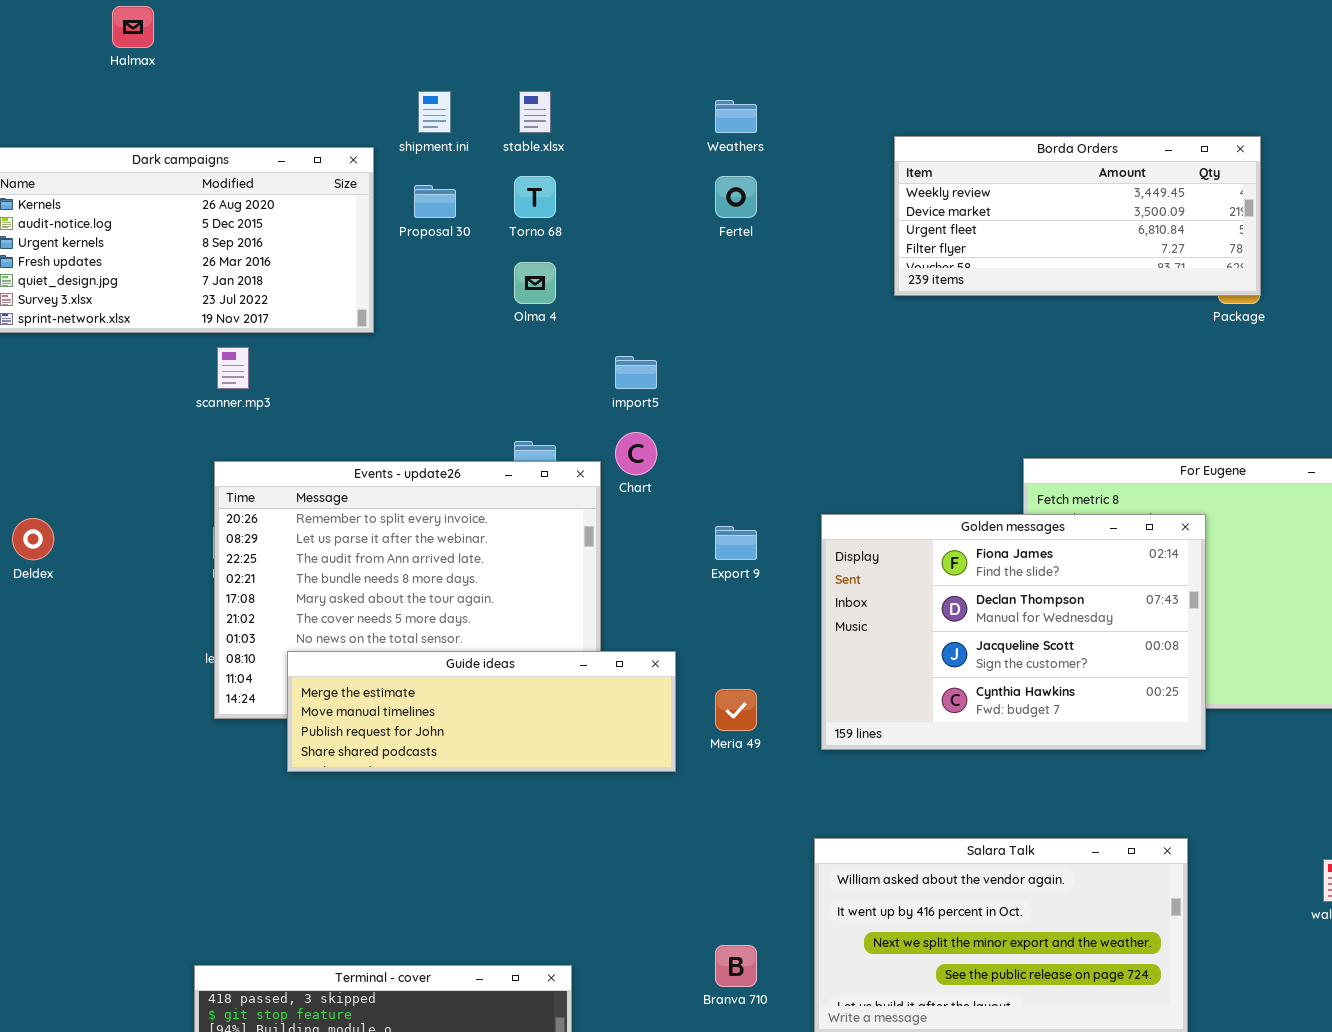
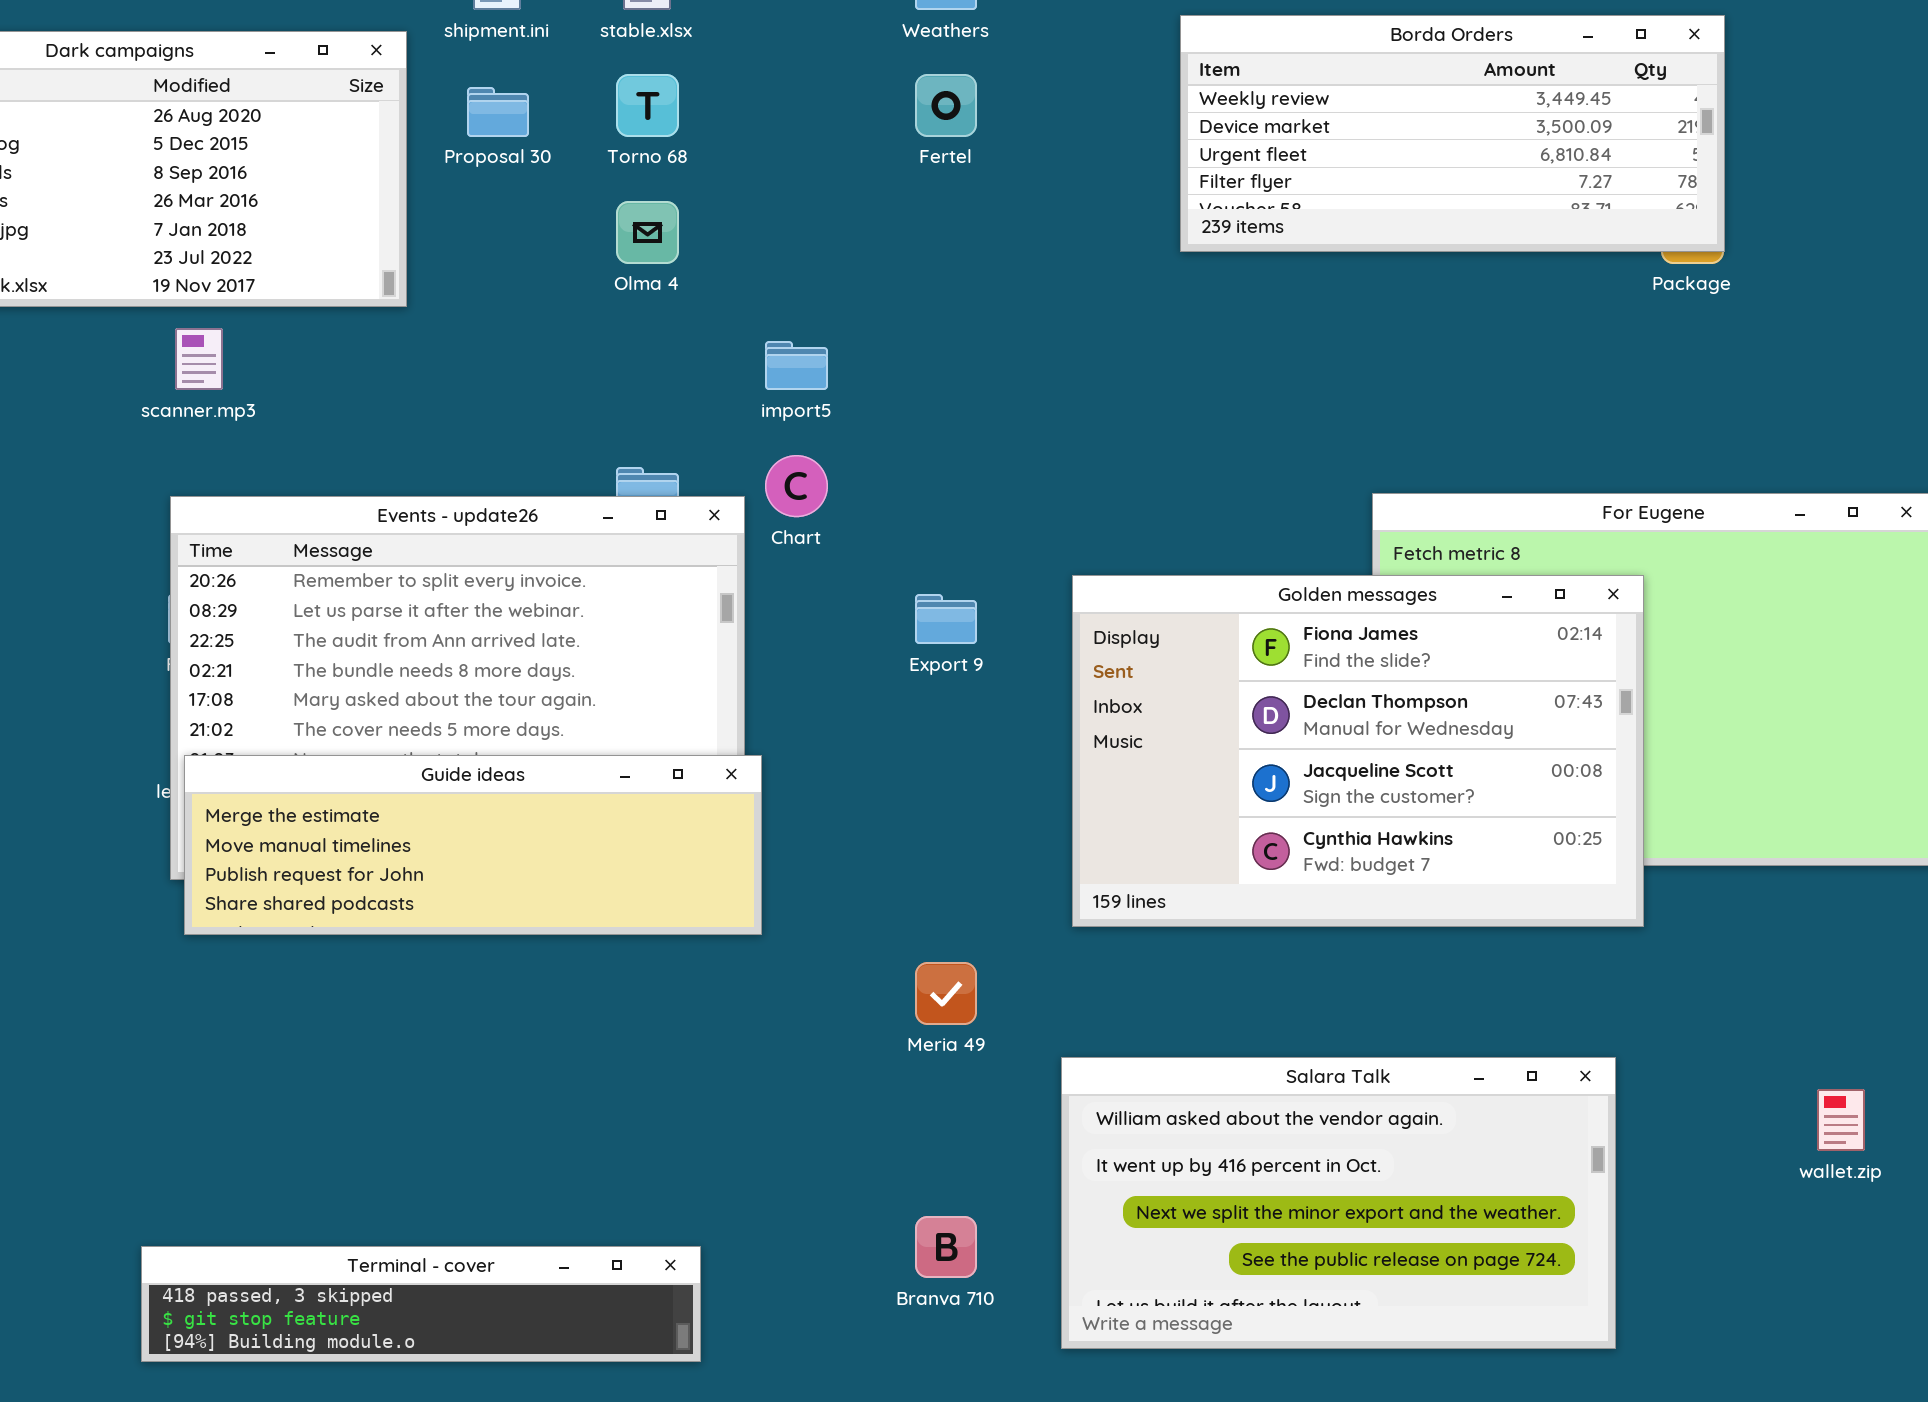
Guide ideas: [287,651,676,772] -> [184,755,762,935], moved
Meria 49: [715,689,757,731] -> [915,962,977,1025], moved

